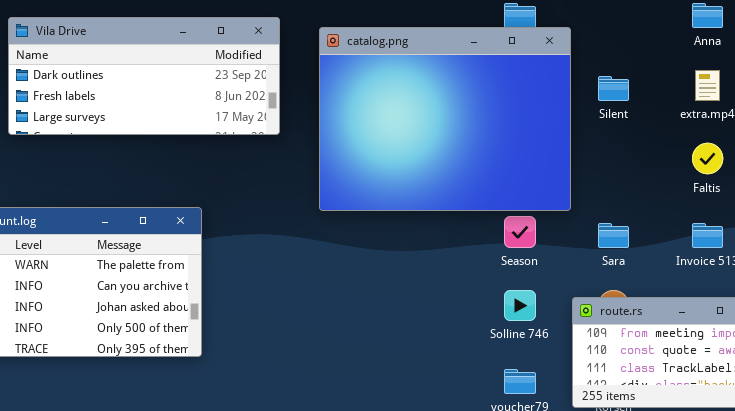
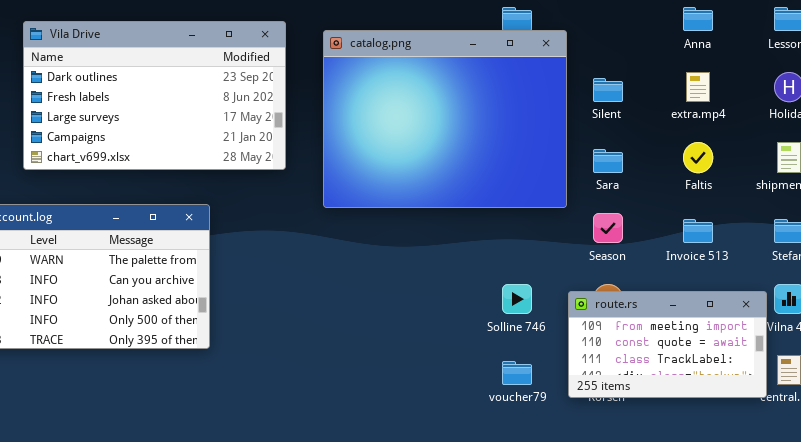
Vila Drive: [8,17,280,135] -> [23,21,286,170], resized
Season: [504,216,536,248] -> [593,213,623,243], moved
Sara: [598,223,629,248] -> [593,149,623,173], moved

